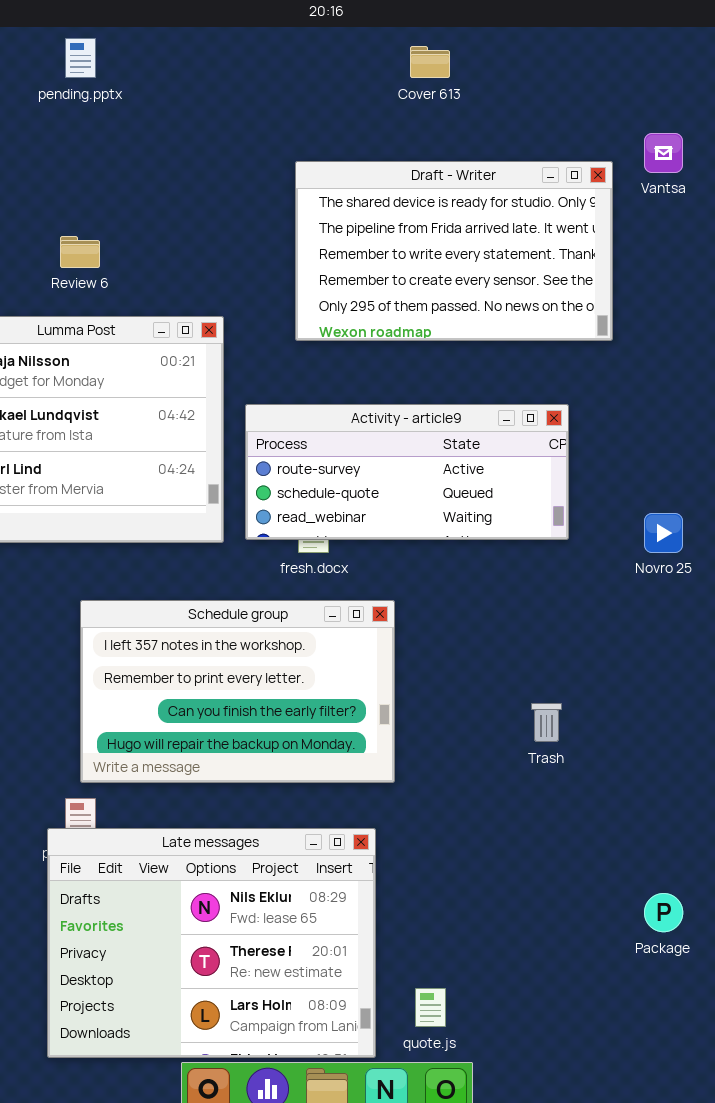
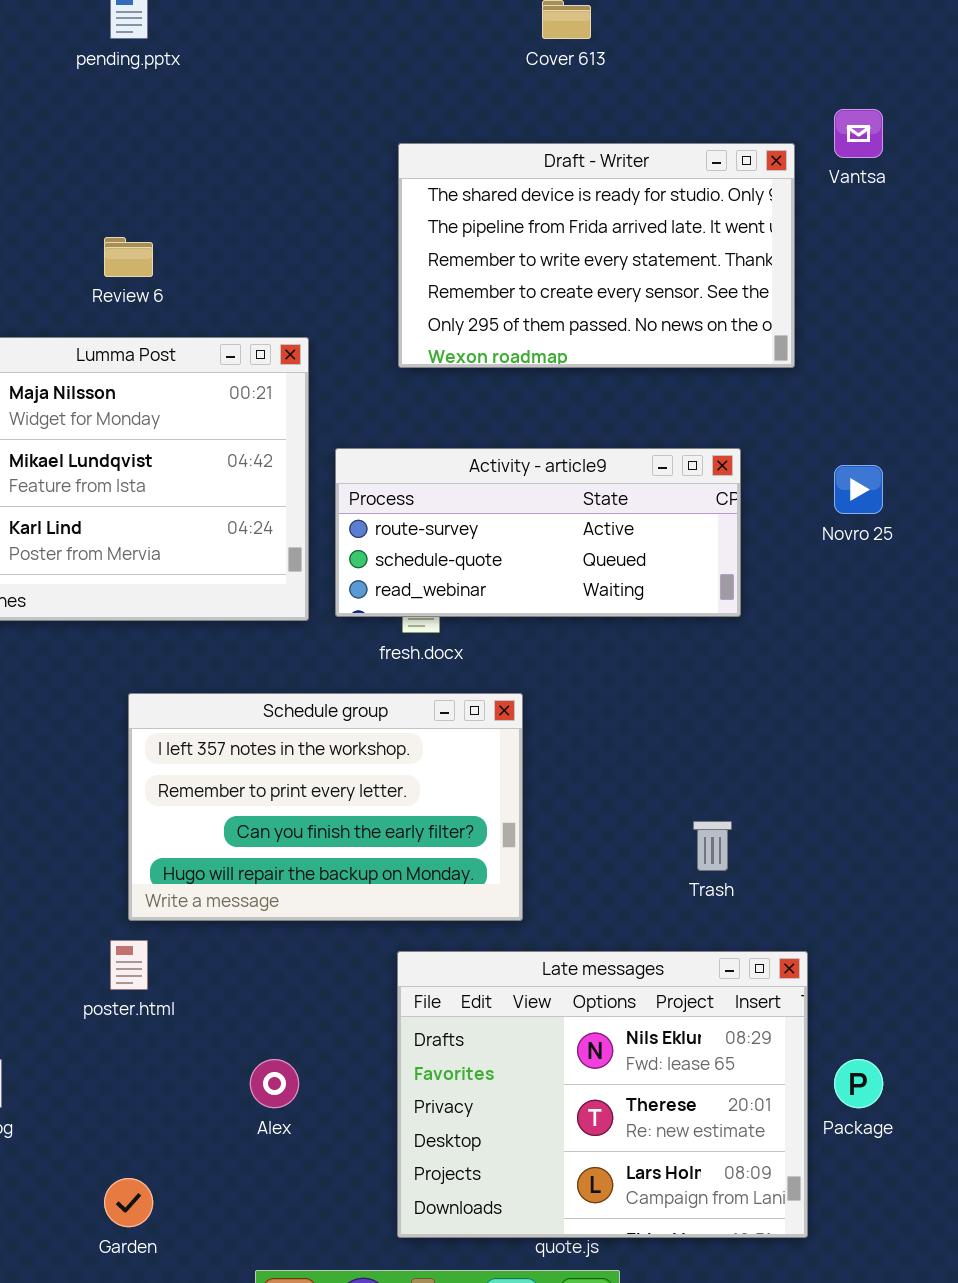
Novro 25: [644,513,683,553] -> [834,465,883,514], moved
Late messages: [47,828,376,1058] -> [397,951,808,1238], moved

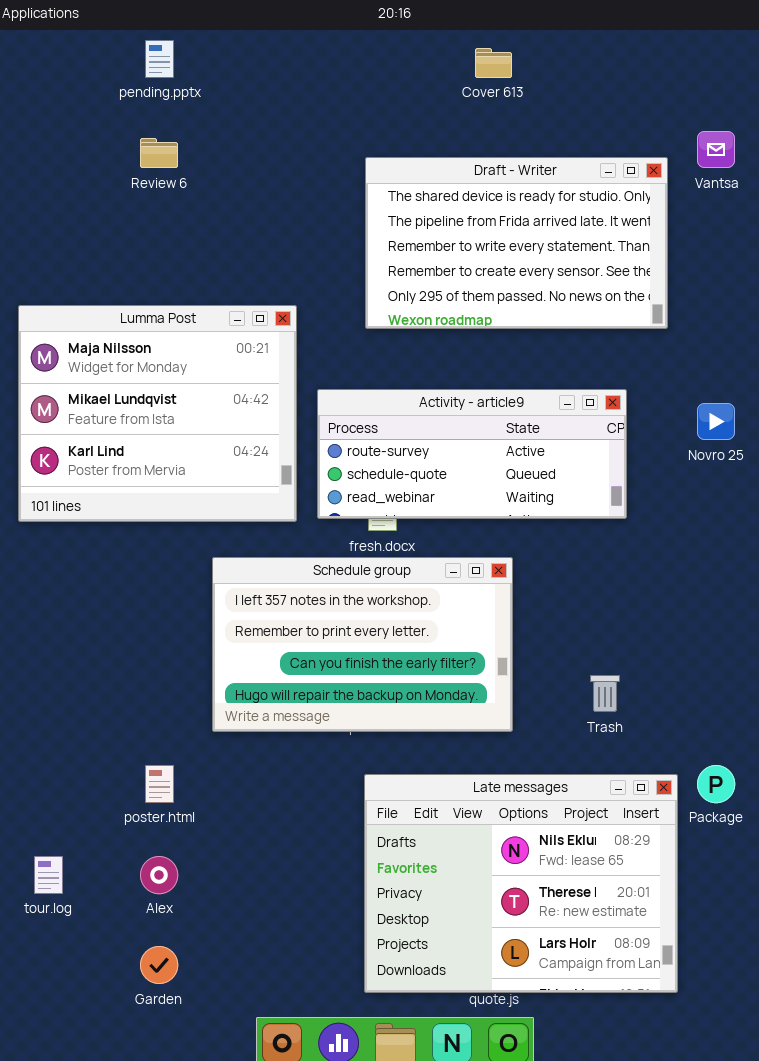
Review 6: [104,237,153,277] -> [140,138,178,168], moved
Schedule group: [128,693,523,921] -> [212,557,513,732], moved
Alex: [250,1059,299,1108] -> [140,856,178,894], moved
Package: [834,1059,883,1108] -> [697,765,735,803], moved

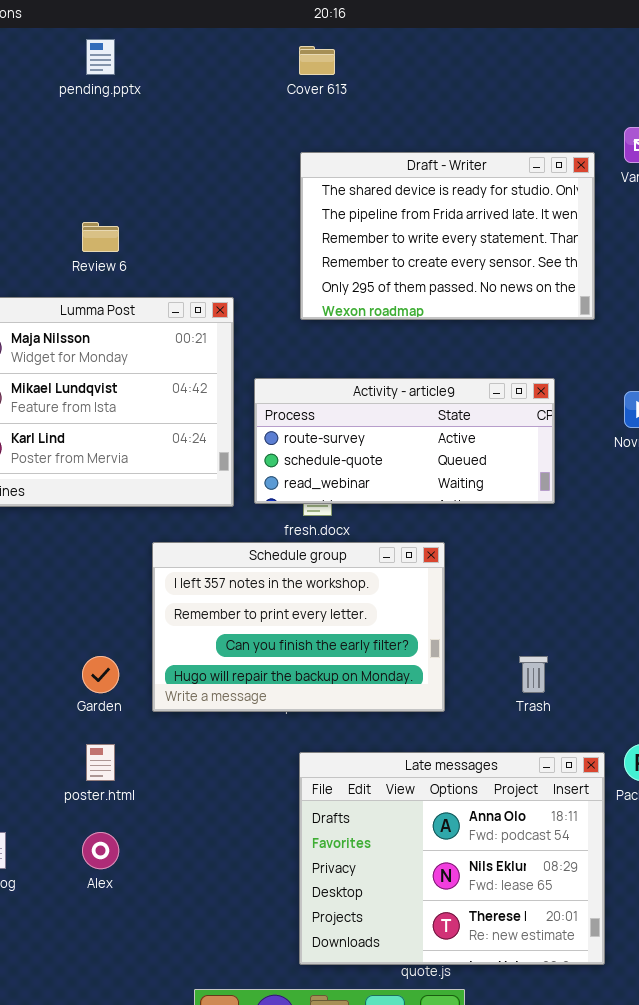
Cover 613: [475,48,512,78] -> [299,46,335,75], moved
Review 6: [140,138,178,168] -> [82,222,119,252], moved
Late messages: [364,774,678,993] -> [299,752,605,965], scrolled up 1 row
Garden: [140,946,178,984] -> [82,656,119,693], moved

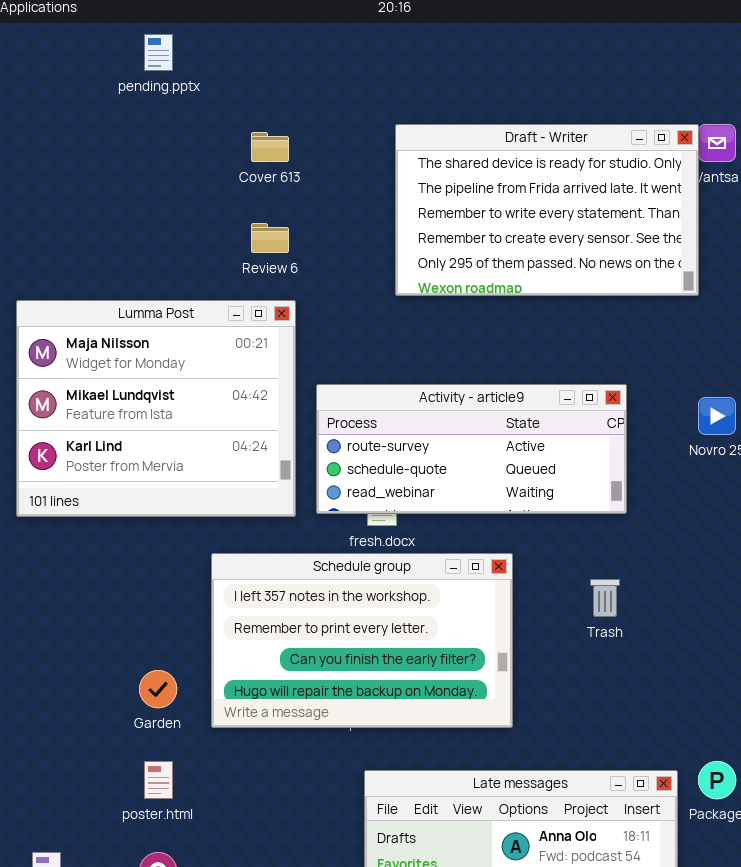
Cover 613: [299,46,335,75] -> [251,132,289,162], moved
Draft - Writer: [300,152,595,320] -> [395,124,699,296], moved
Review 6: [82,222,119,252] -> [251,223,289,253], moved
Trash: [519,656,548,693] -> [590,579,620,617], moved

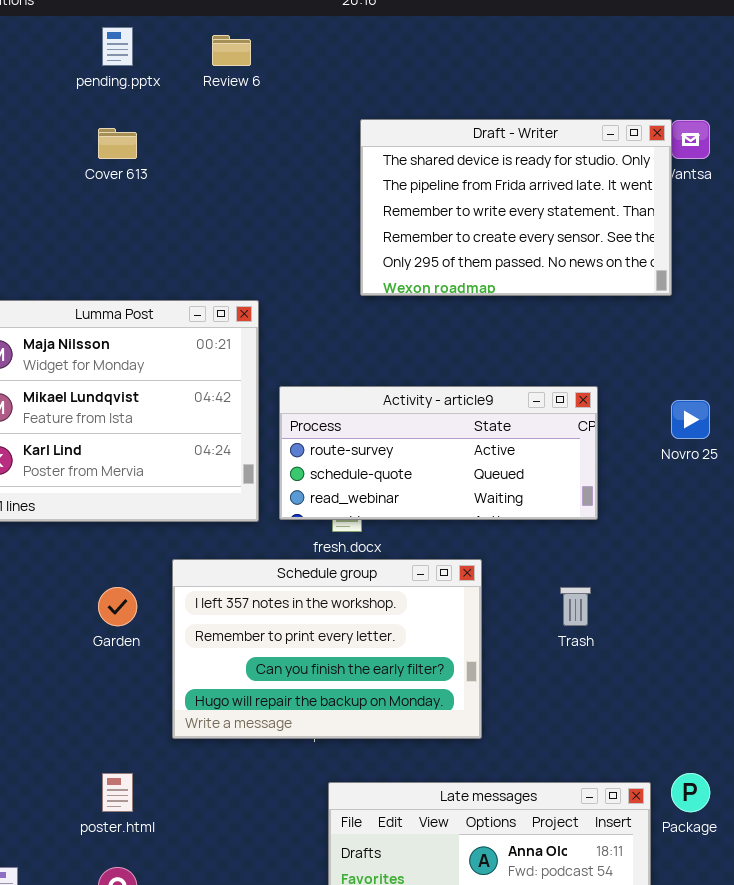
Cover 613: [251,132,289,162] -> [98,128,137,159], moved
Review 6: [251,223,289,253] -> [212,35,251,66], moved
Garden: [139,670,177,708] -> [98,587,137,626], moved

